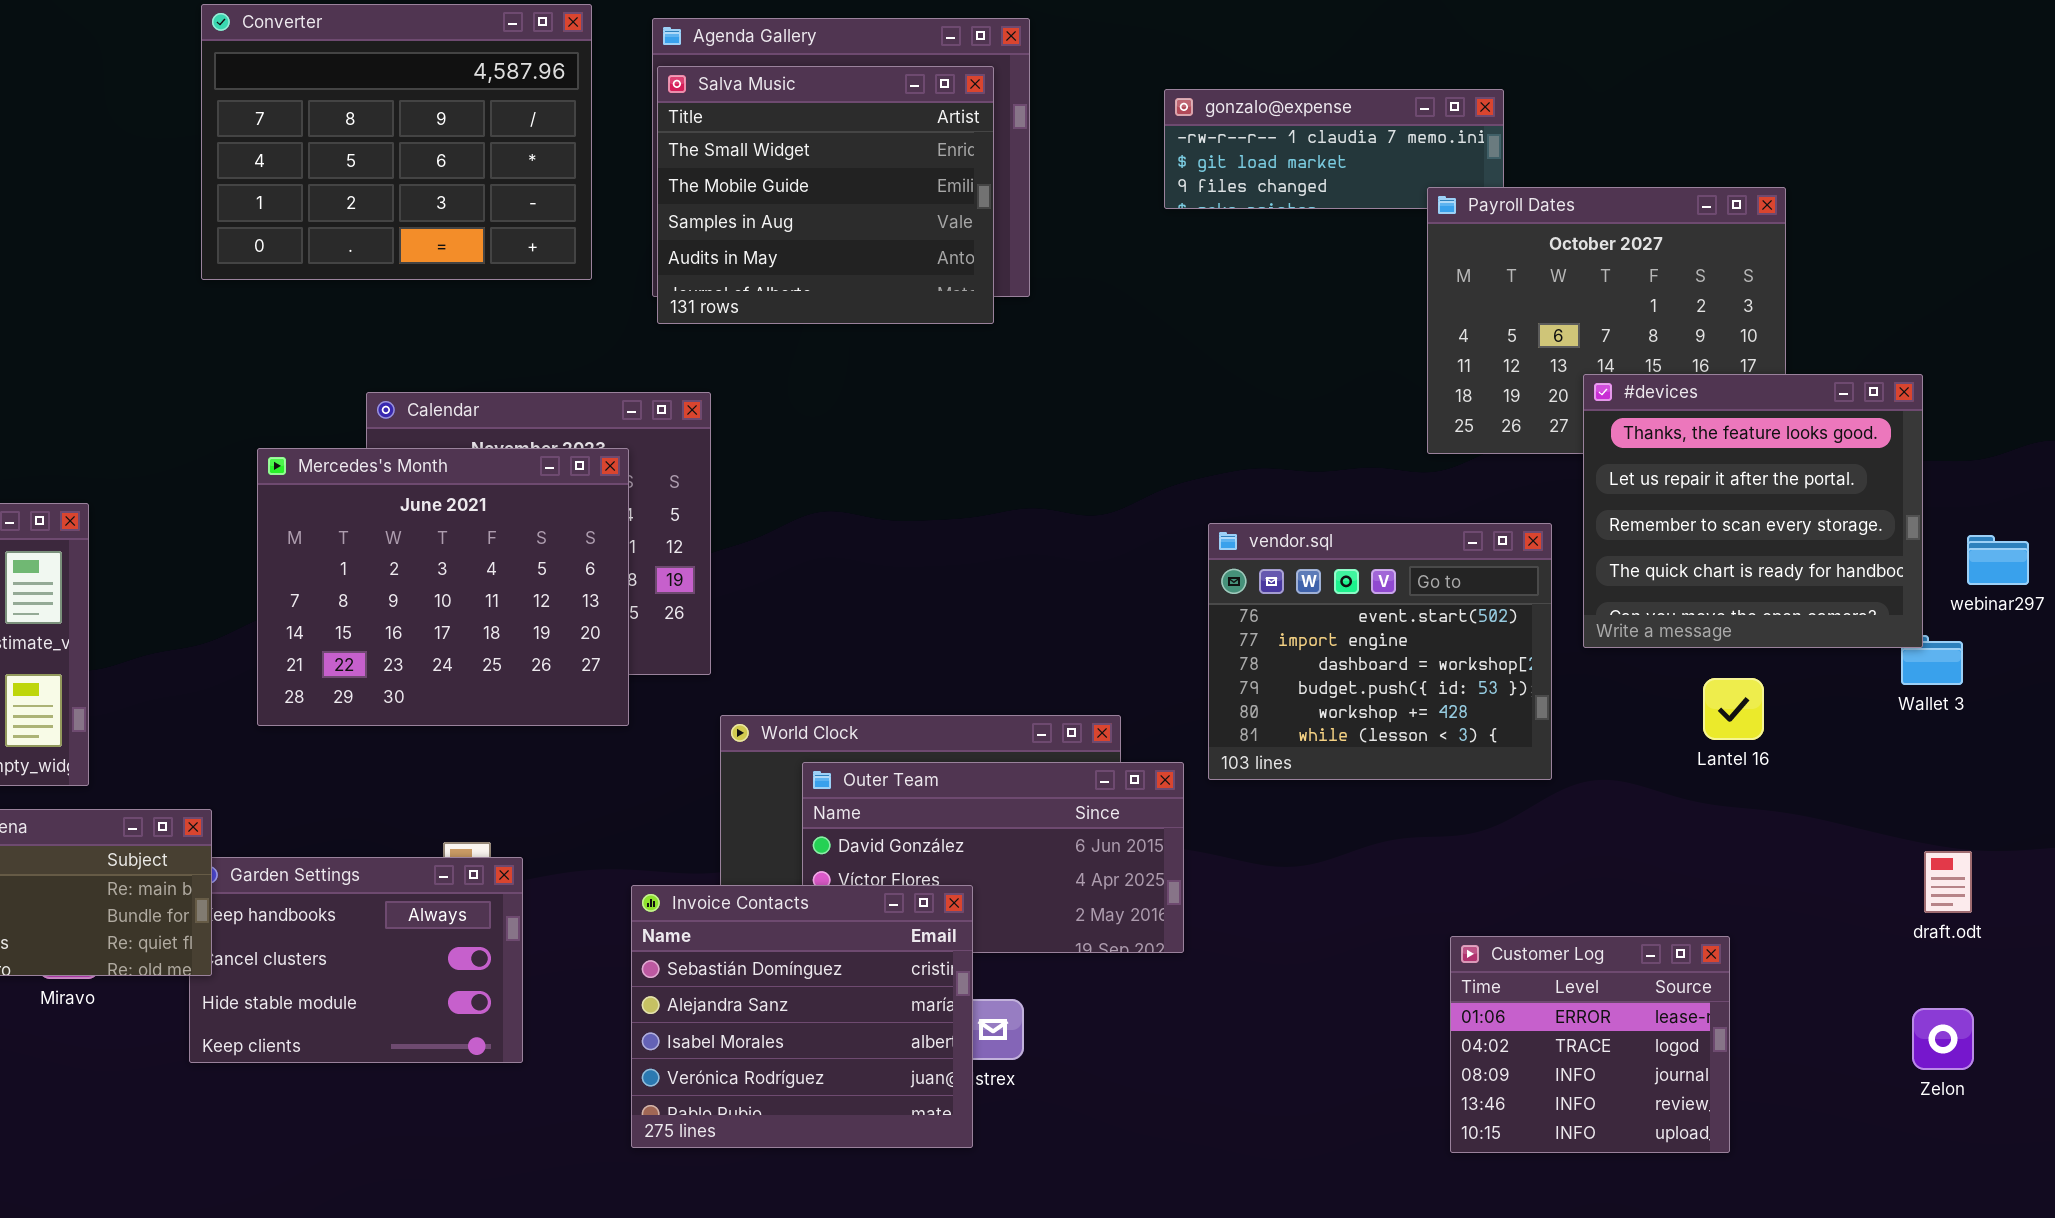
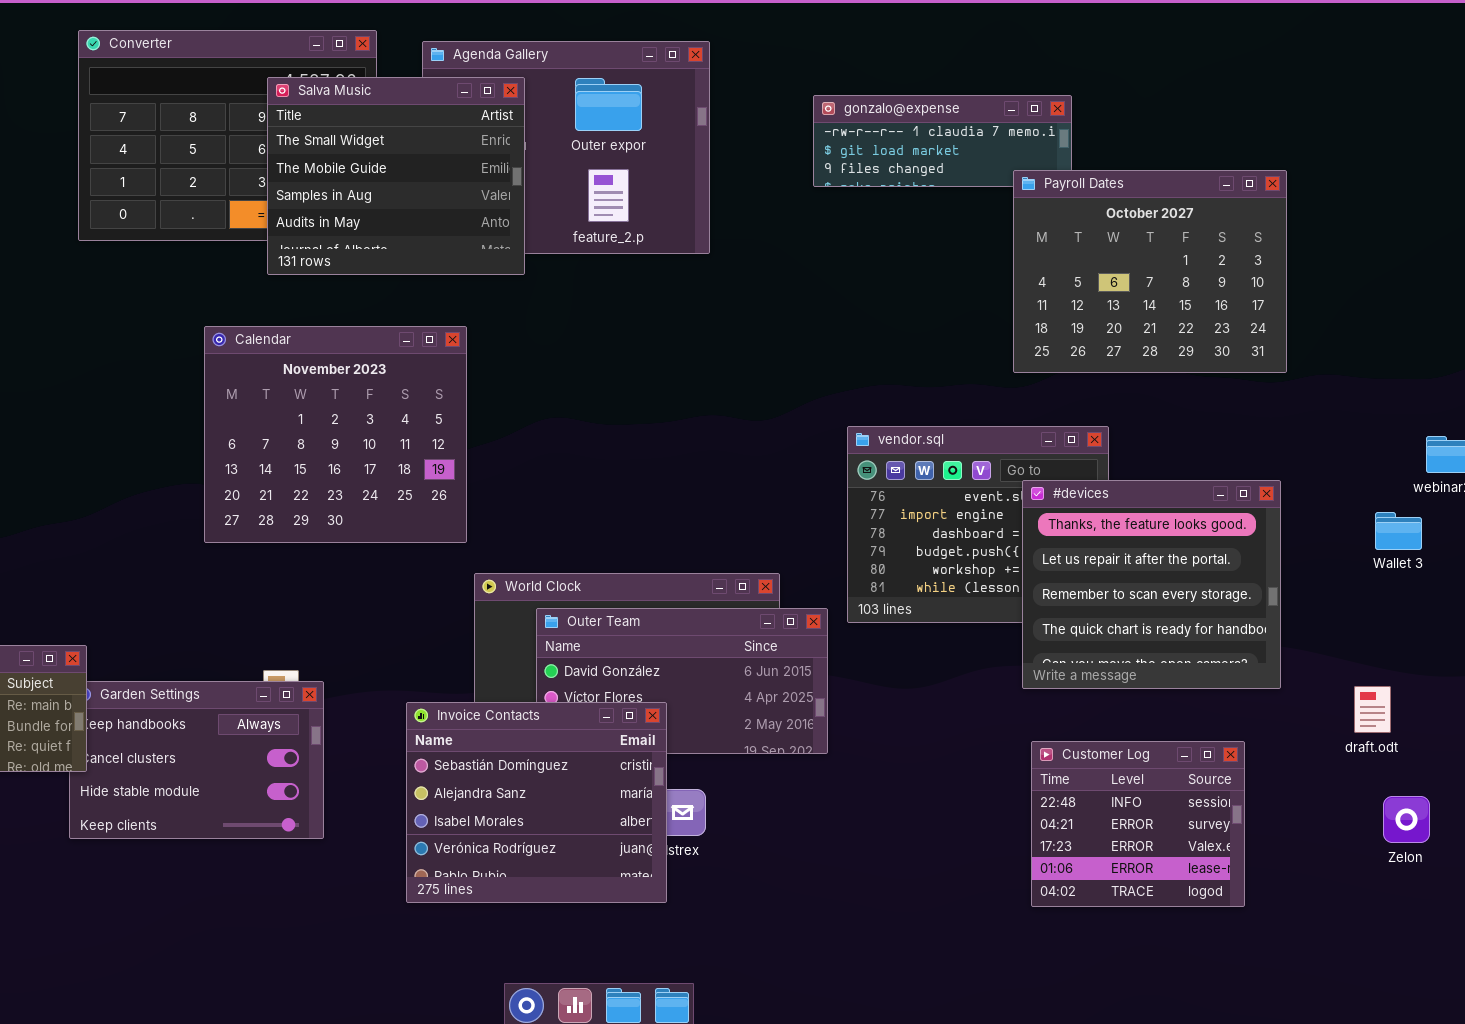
Salva Music: [657,66,994,324] -> [267,77,525,275], moved
#devices: [1583,374,1923,648] -> [1022,480,1281,689], moved
Mercedes's Month: [257,448,629,726] -> none, closed
draft.odt: [1924,851,1972,913] -> [1354,686,1391,733], moved
Customer Log: [1450,936,1730,1153] -> [1031,741,1245,907], scrolled up 3 rows

